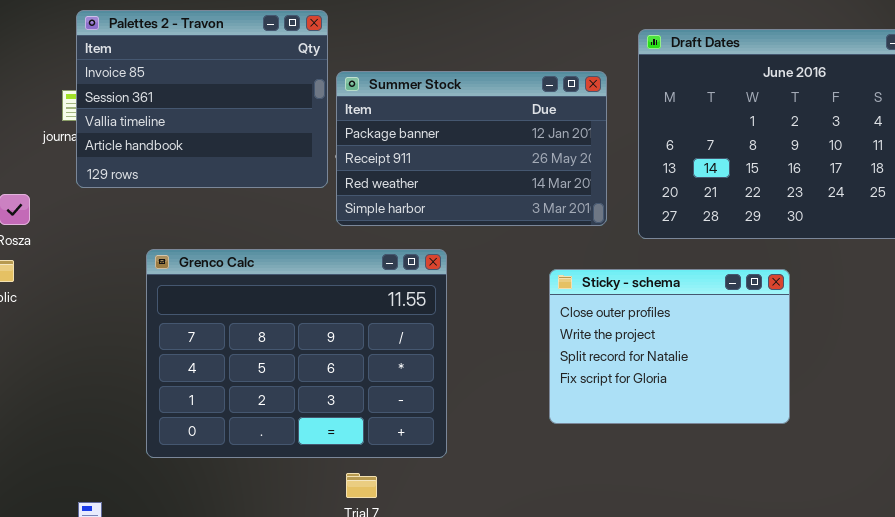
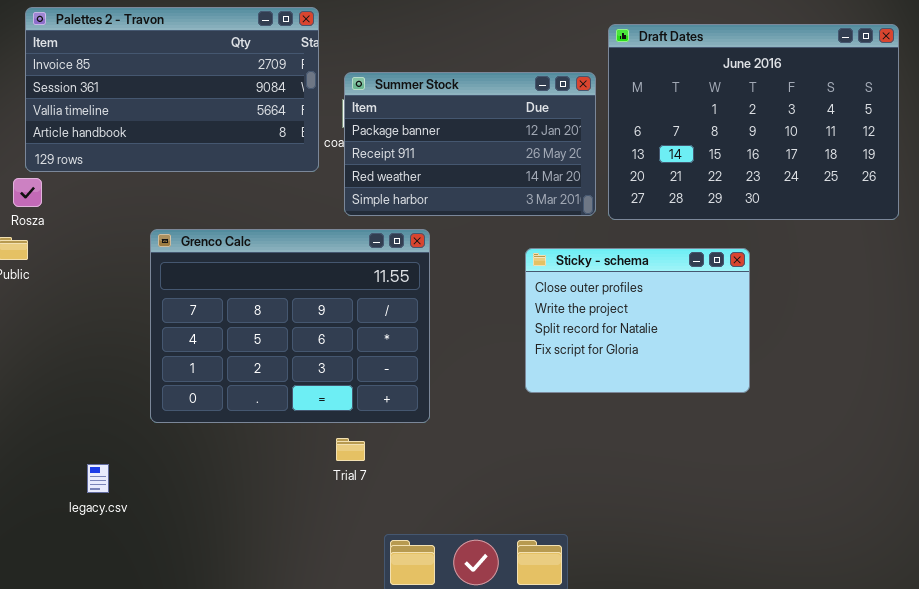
Palettes 2 - Travon: [76,10,328,188] -> [25,7,319,172], resized
Summer Stock: [336,71,607,226] -> [344,72,596,216], moved

